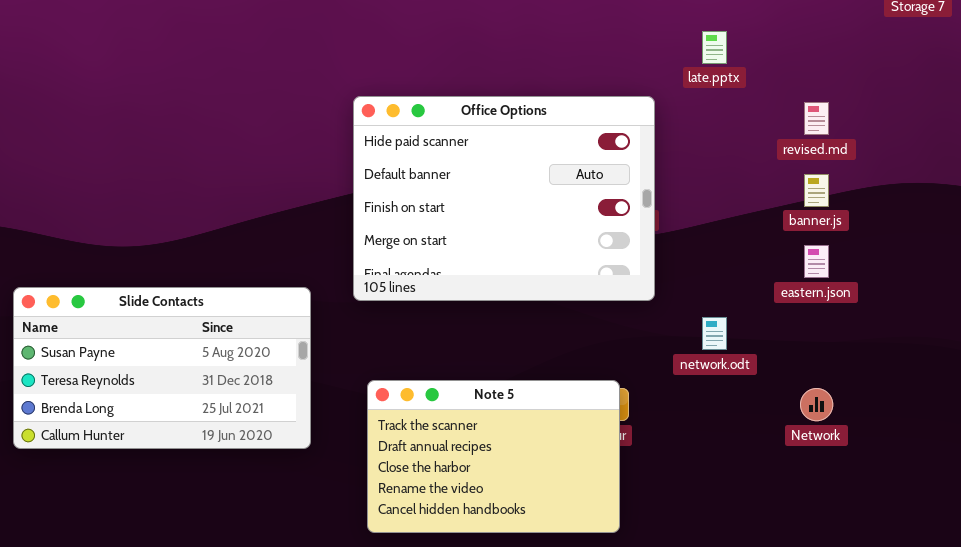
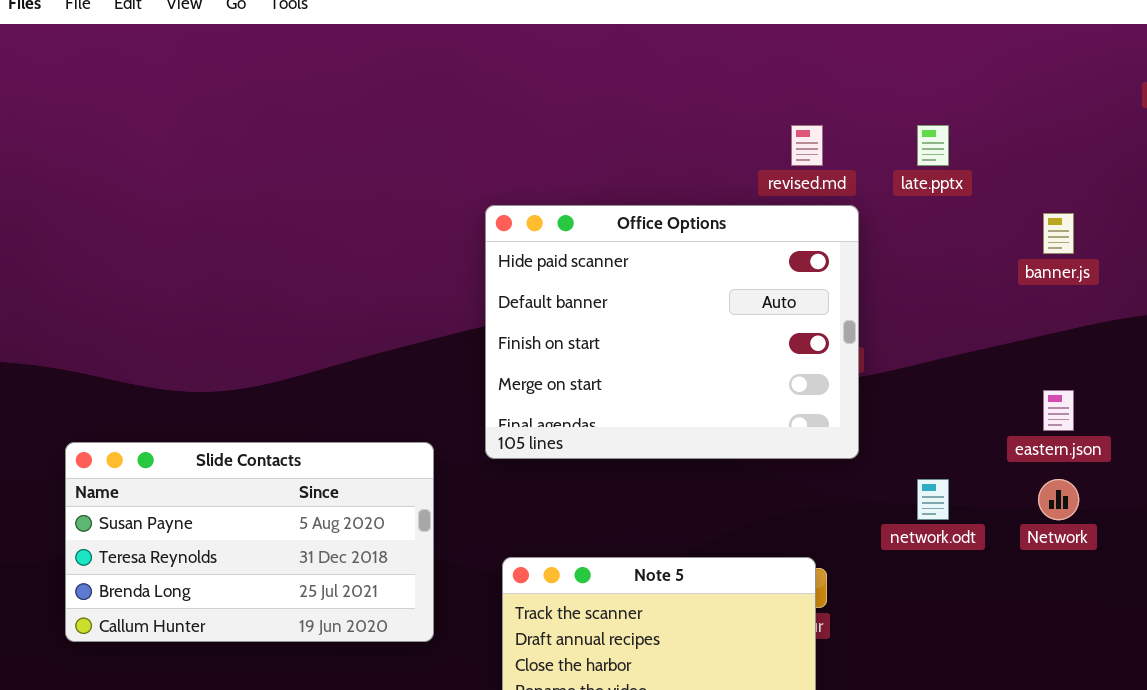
revised.md: [804,102,829,135] -> [791,125,823,166], moved
banner.js: [804,174,829,207] -> [1043,213,1074,254], moved
Network: [800,388,833,421] -> [1038,479,1079,520], moved

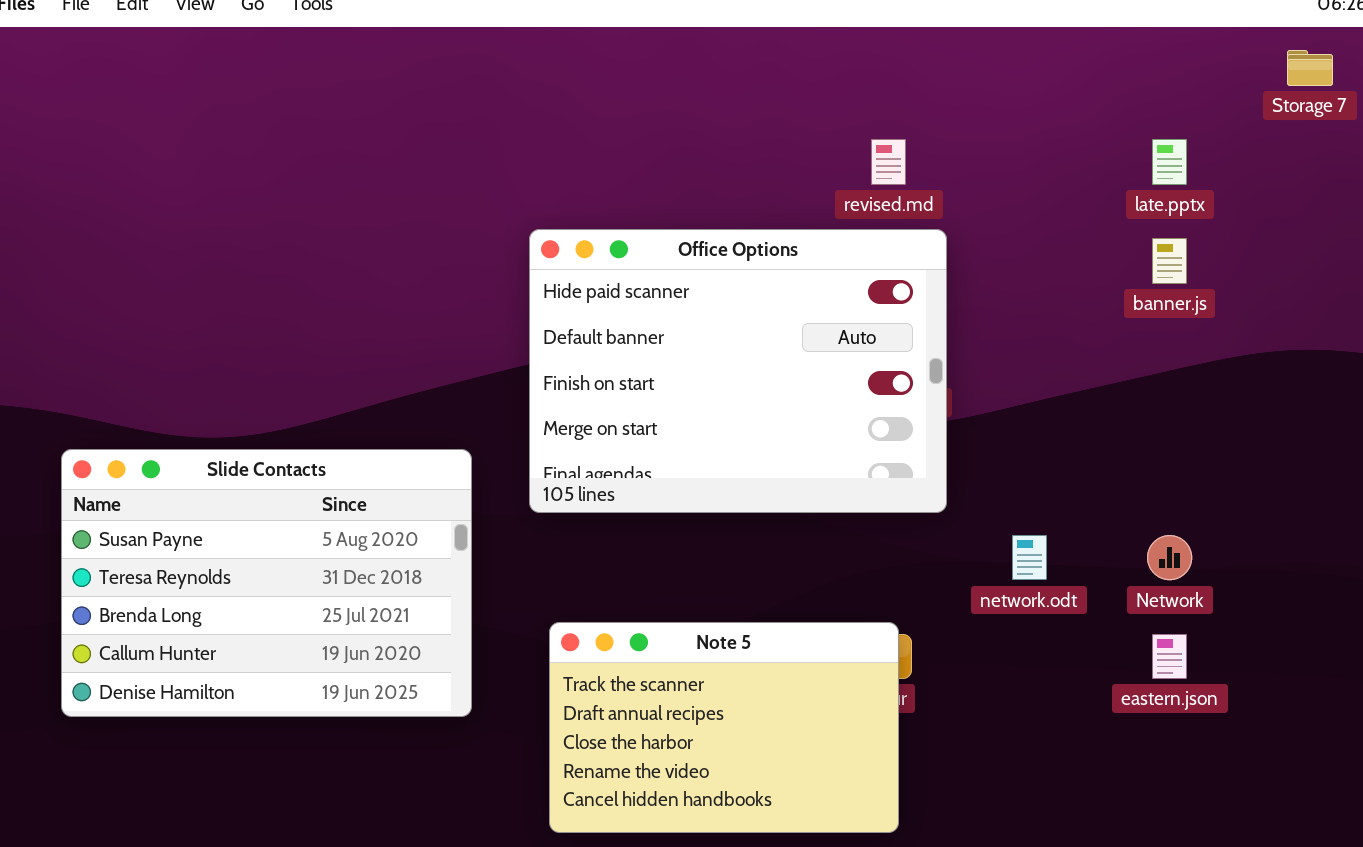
late.pptx: [917,125,949,166] -> [1152,139,1187,185], moved
eastern.json: [1043,390,1074,431] -> [1152,634,1187,679], moved
Slide Contacts: [65,442,434,642] -> [61,449,472,717], resized

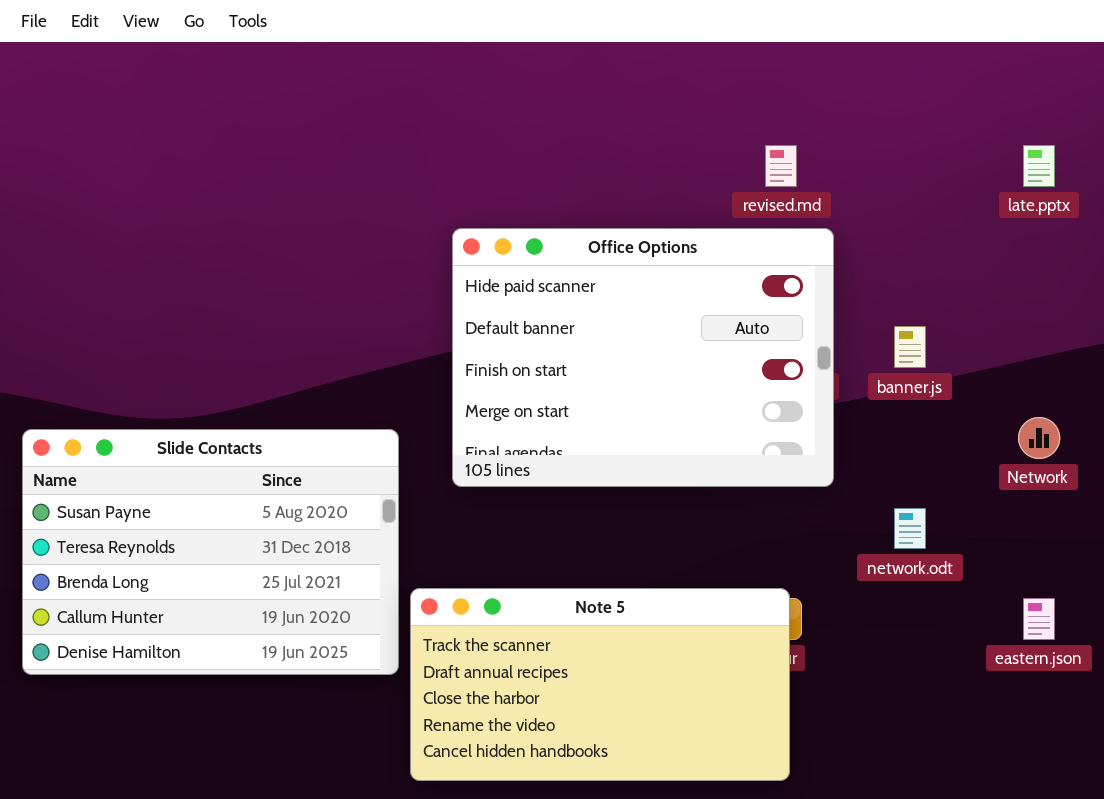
banner.js: [1152,238,1187,284] -> [894,326,926,368], moved
Network: [1147,535,1192,580] -> [1018,417,1060,459], moved
Note 5: [549,622,899,833] -> [410,588,790,781], resized

